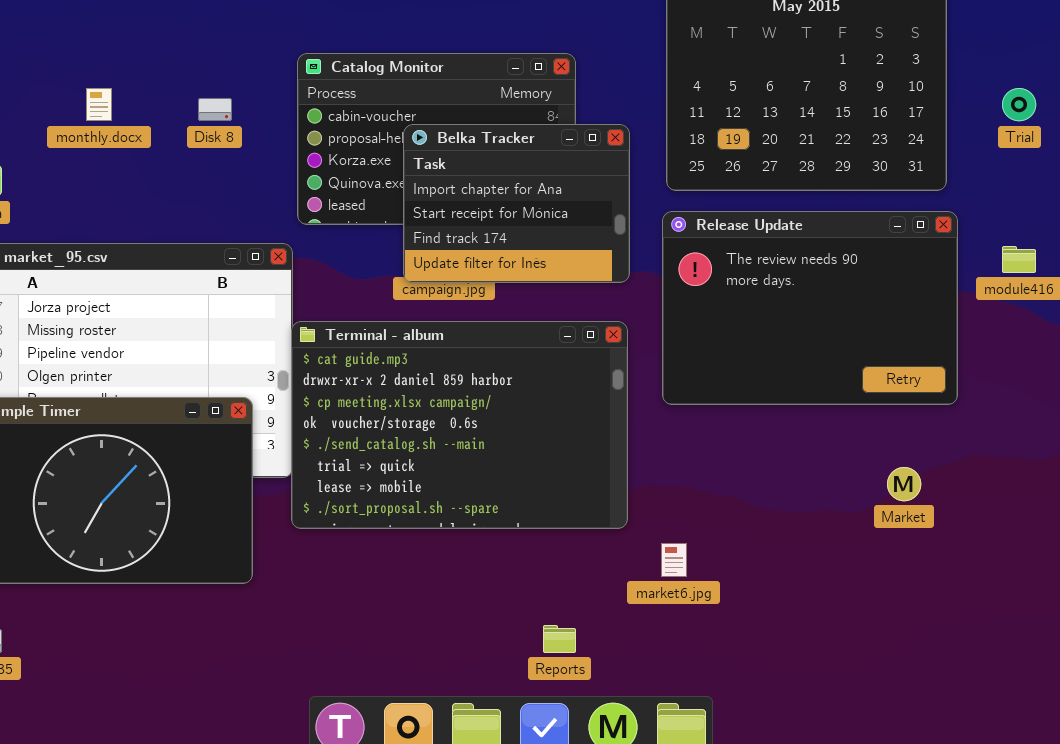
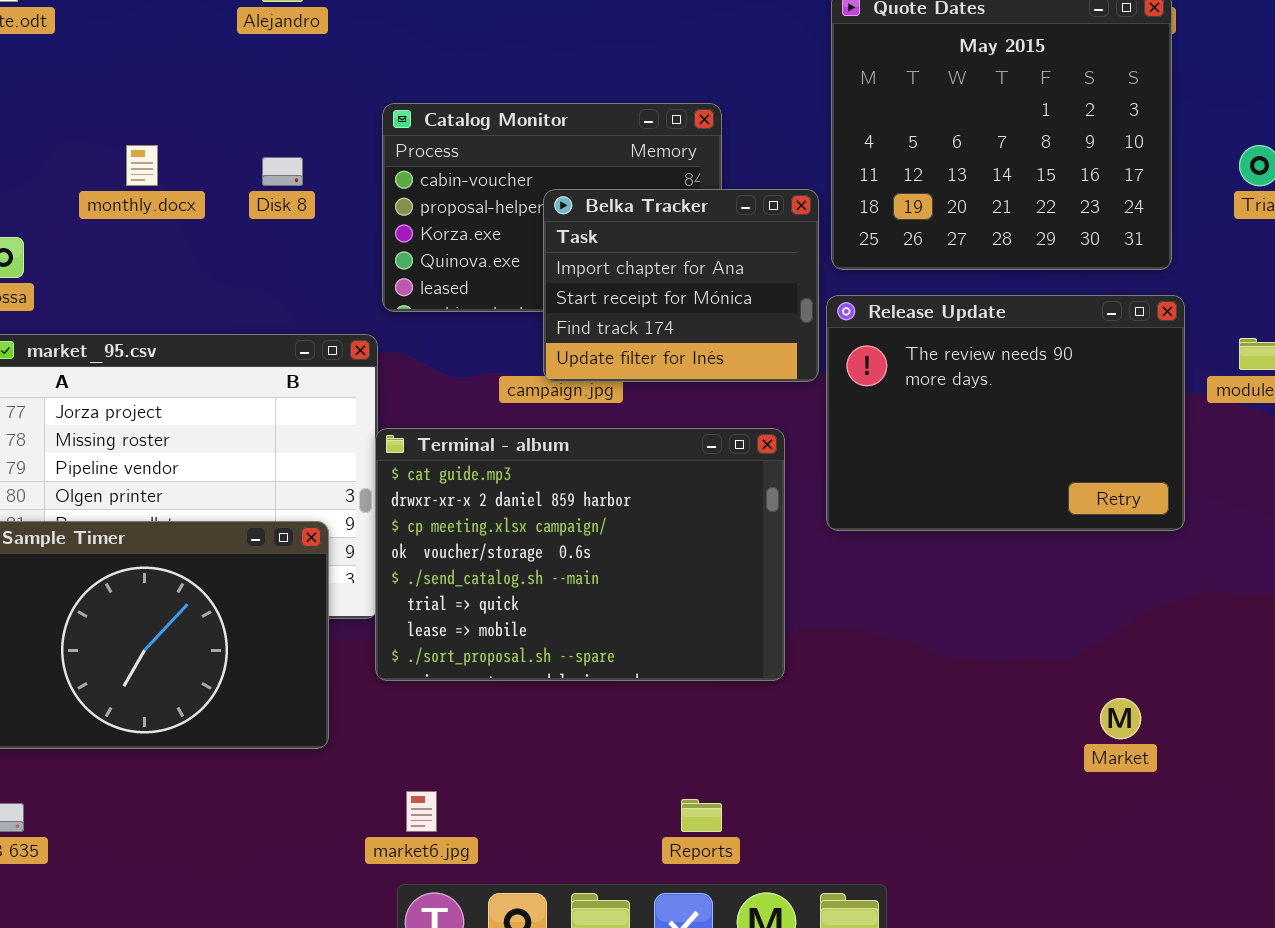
Belka Tracker: [403,124,630,283] -> [543,189,819,382], moved
Market: [887,467,921,501] -> [1100,698,1141,739], moved
market6.jpg: [661,543,687,577] -> [406,791,437,832], moved

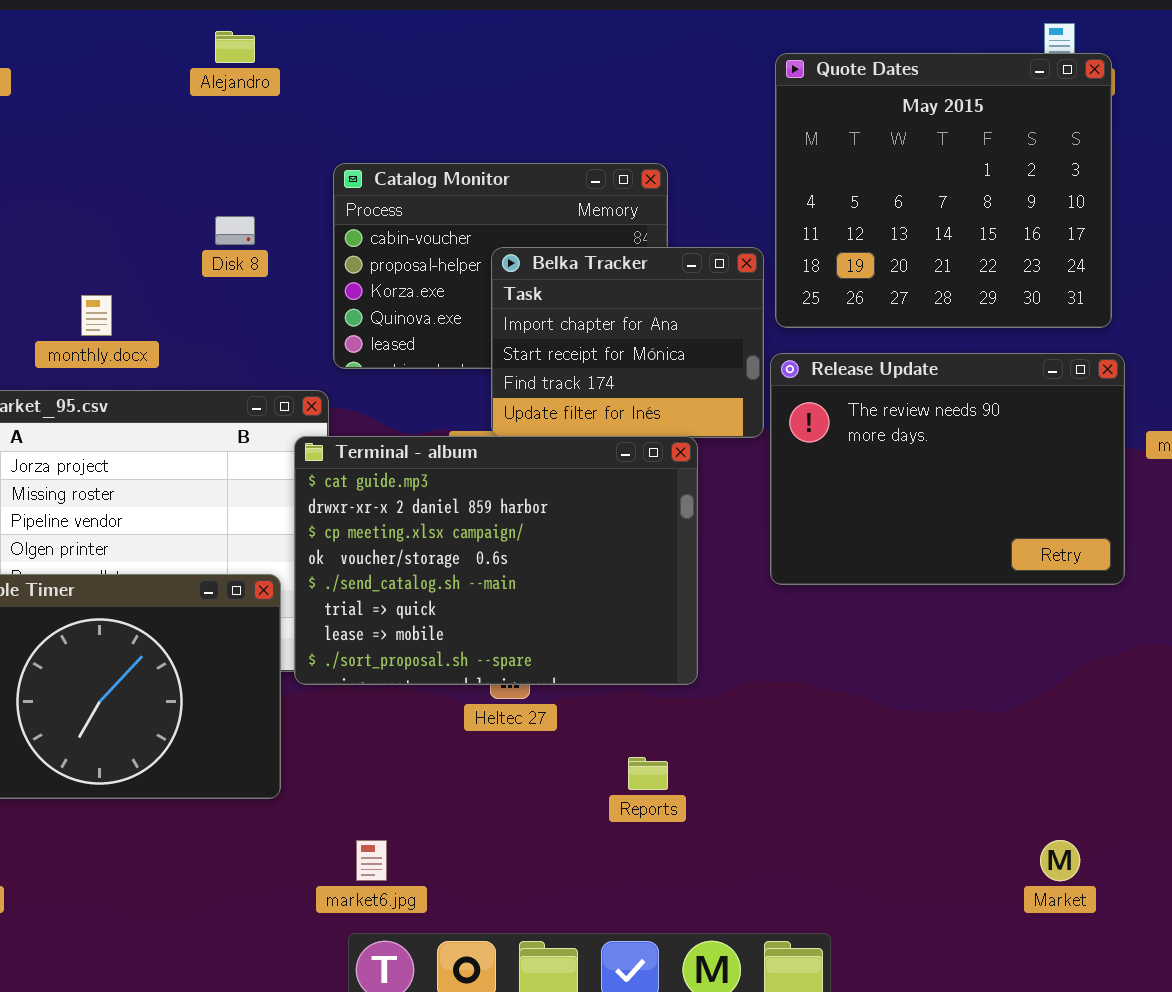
monthly.docx: [126,145,158,186] -> [81,295,112,336], moved
Terminal - album: [375,428,785,681] -> [294,436,698,685], moved
Market: [1100,698,1141,739] -> [1040,840,1080,881], moved
Reports: [681,799,722,832] -> [628,757,668,790], moved

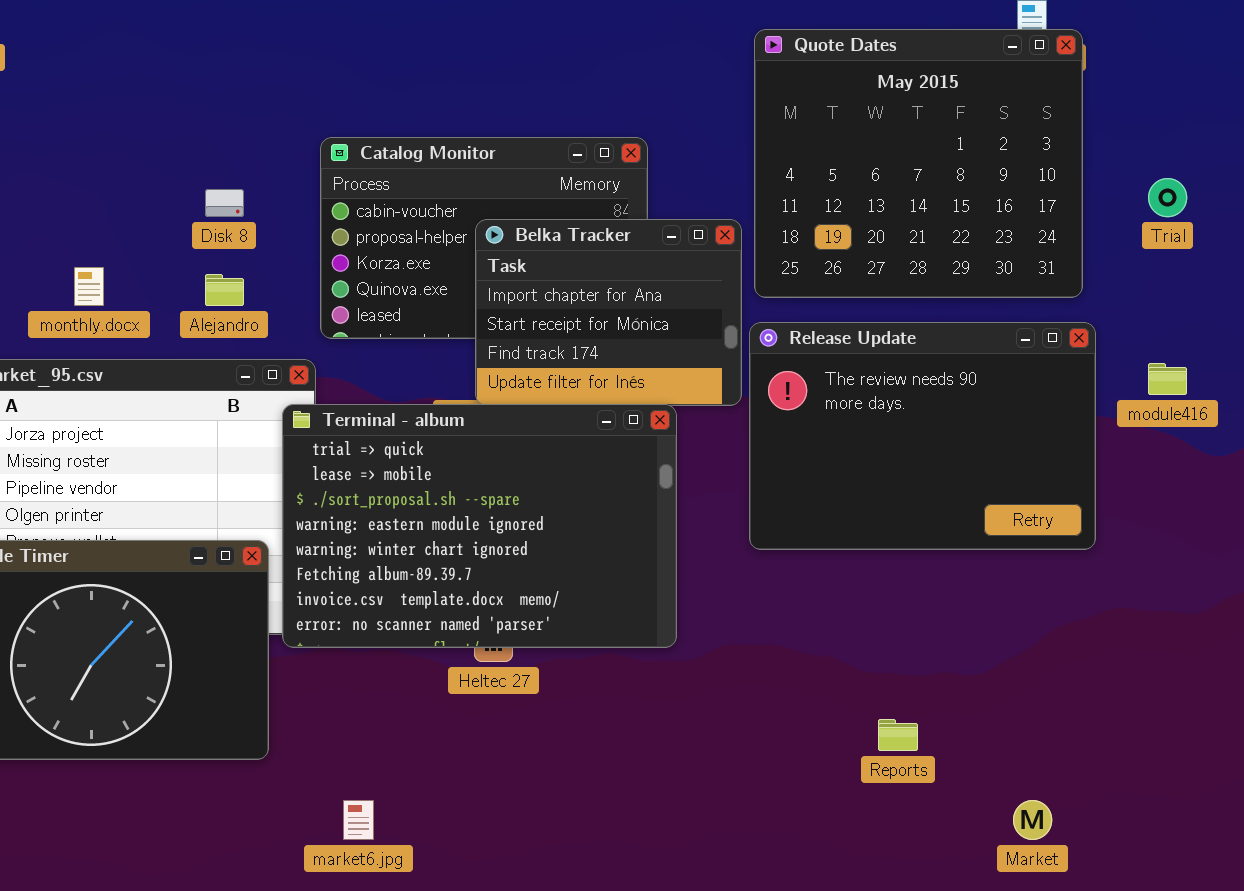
Alejandro: [215,31,255,63] -> [205,274,244,306], moved
Terminal - album: [294,436,698,685] -> [282,404,677,648], scrolled down 5 rows
Reports: [628,757,668,790] -> [878,719,918,751], moved

